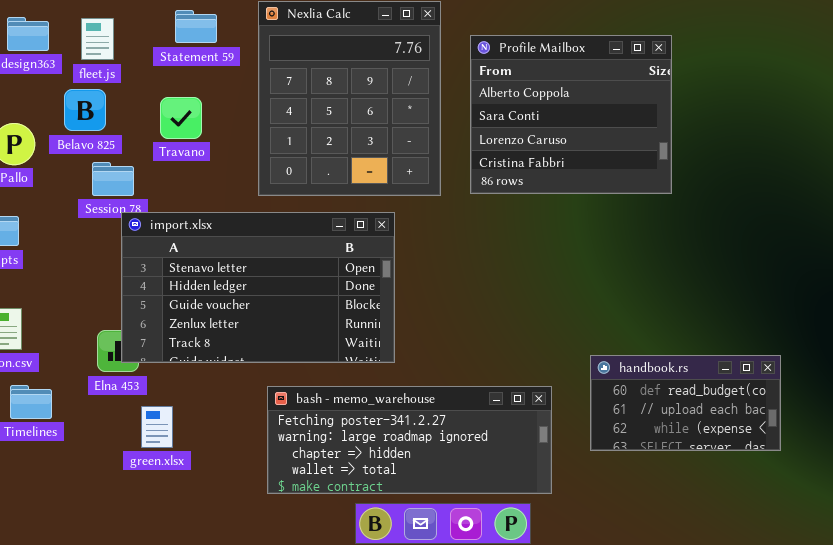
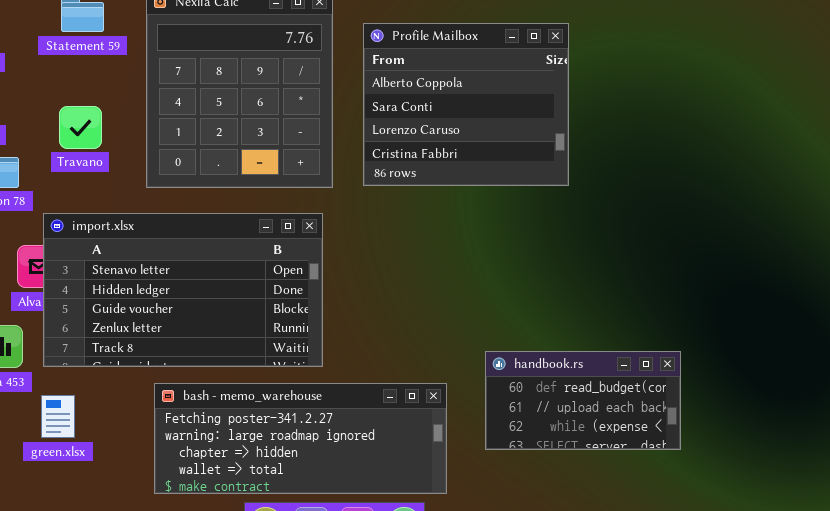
Travano: [160,97,202,139] -> [59,106,102,149], moved
import.xlsx: [121,212,395,363] -> [43,213,323,367], moved
green.xlsx: [141,406,173,448] -> [41,395,75,438], moved

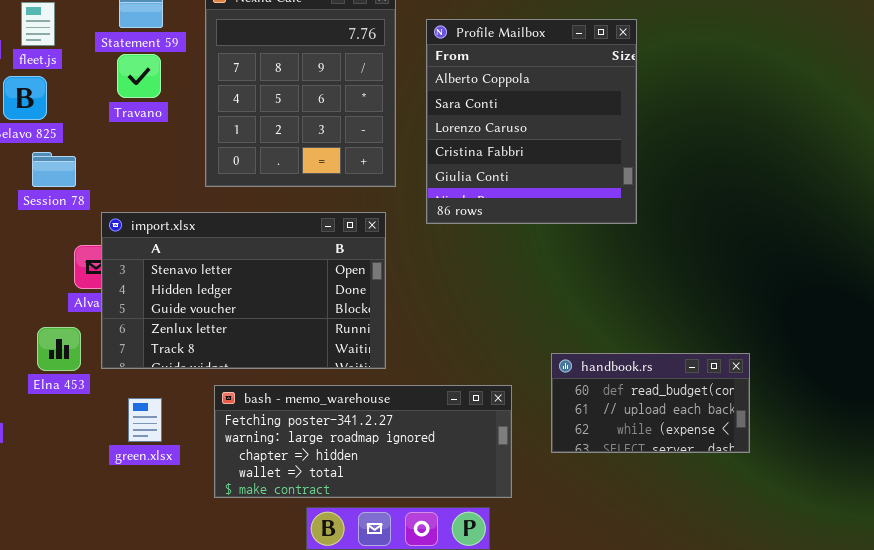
Profile Mailbox: [363,23,569,186] -> [426,19,637,224], resized
Travano: [59,106,102,149] -> [117,54,161,98], moved
green.xlsx: [41,395,75,438] -> [128,398,162,442], moved

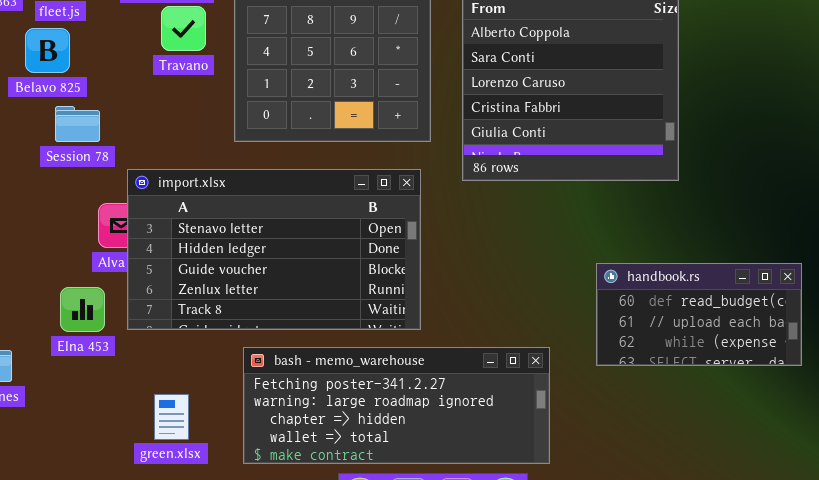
Travano: [117,54,161,98] -> [161,6,206,51], moved
handbook.rs: [551,353,750,453] -> [596,263,802,366], moved
green.xlsx: [128,398,162,442] -> [154,394,189,440], moved

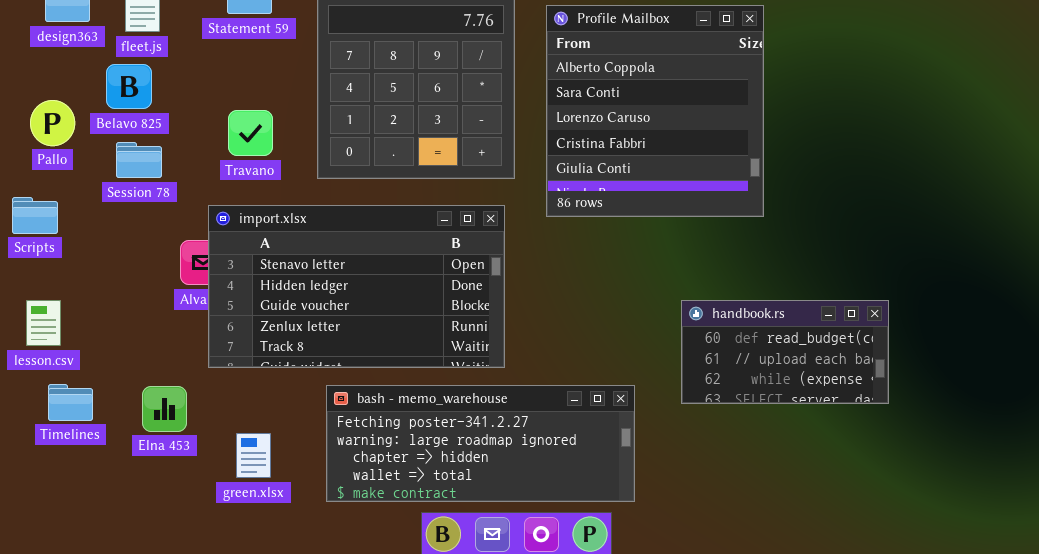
Travano: [161,6,206,51] -> [228,110,273,156], moved
Session 78: [55,106,100,142] -> [116,142,162,178], moved
Elna 453: [60,287,105,332] -> [142,386,187,432], moved

